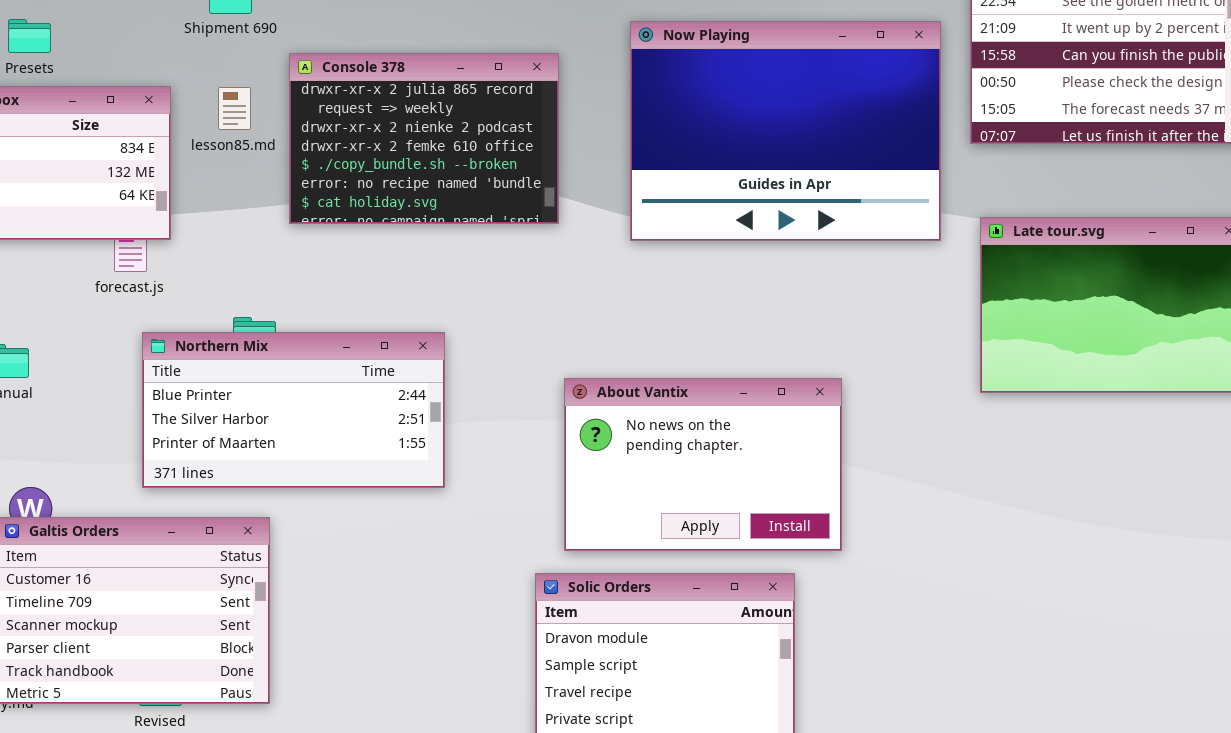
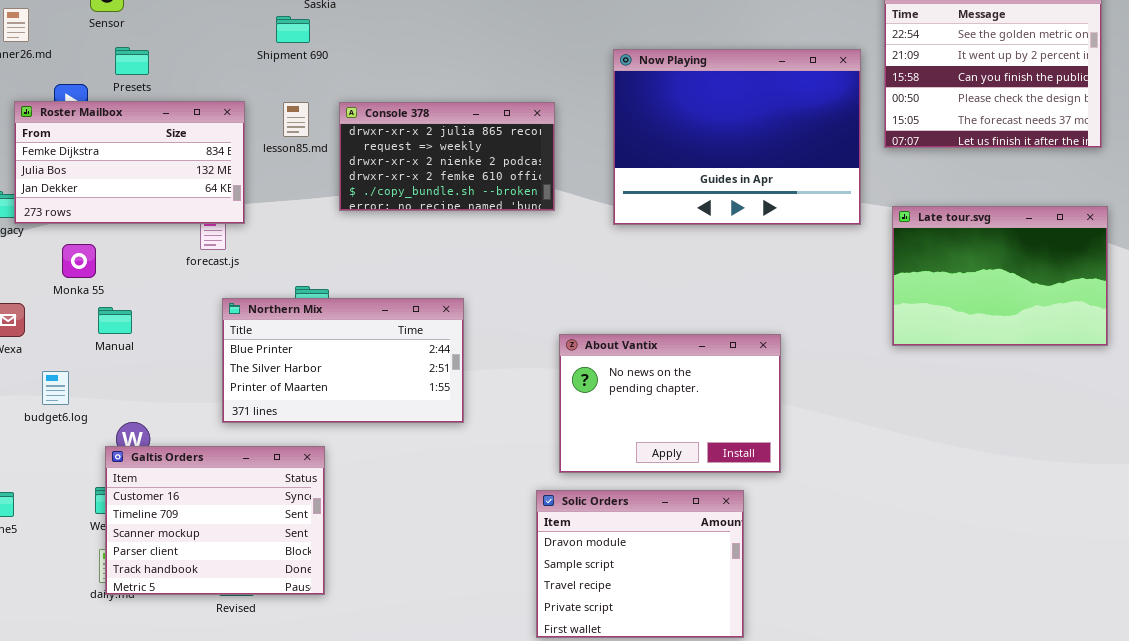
Console 378: [289,53,559,224] -> [339,102,555,211], resized

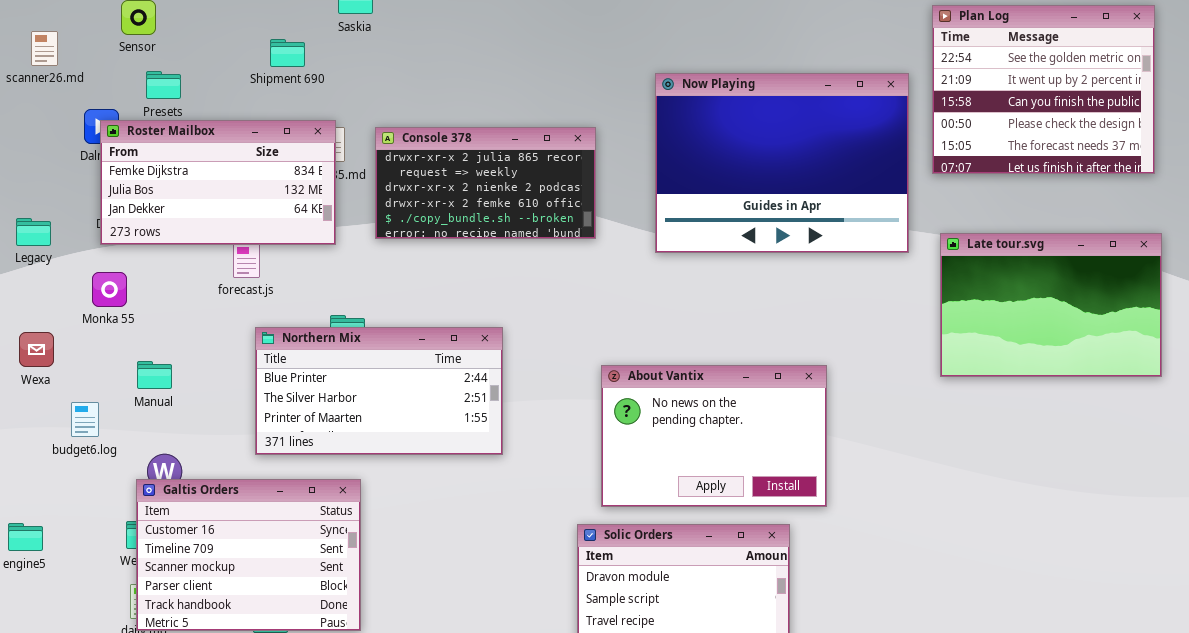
Shipment 690: [276,16,310,43] -> [270,39,305,67], moved
Roster Mailbox: [14,101,245,224] -> [100,120,336,245], moved
Manual: [98,307,132,334] -> [137,361,172,389], moved

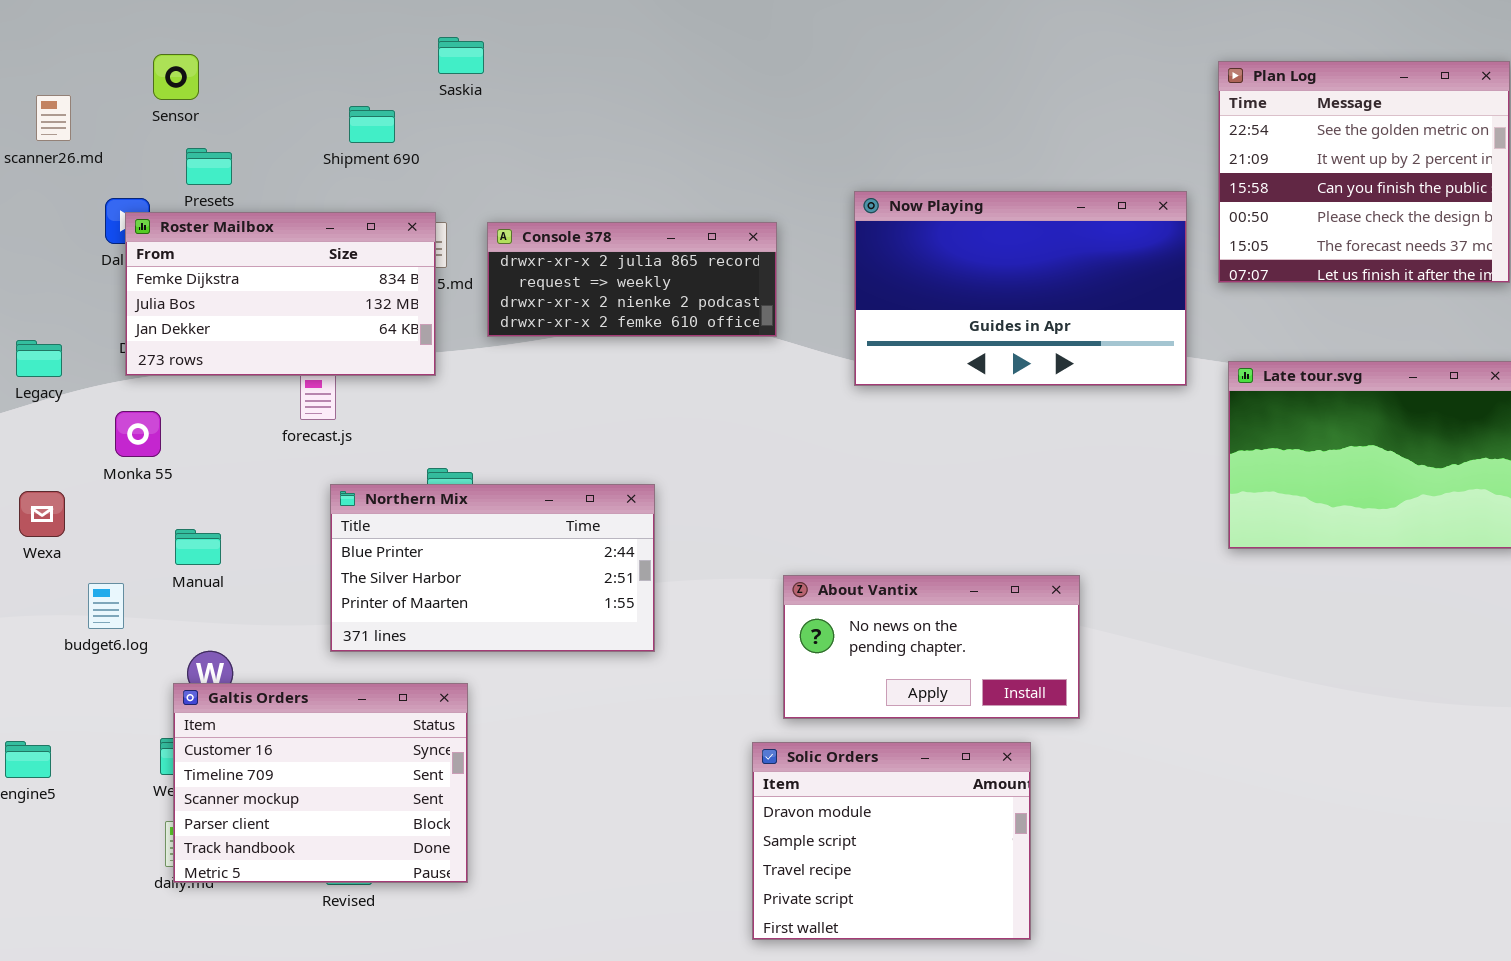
Now Playing: [655,73,909,253] -> [854,191,1187,386], resized
Console 378: [375,127,596,239] -> [487,222,777,337], resized
About Vantix: [601,365,827,507] -> [783,575,1080,719], resized

